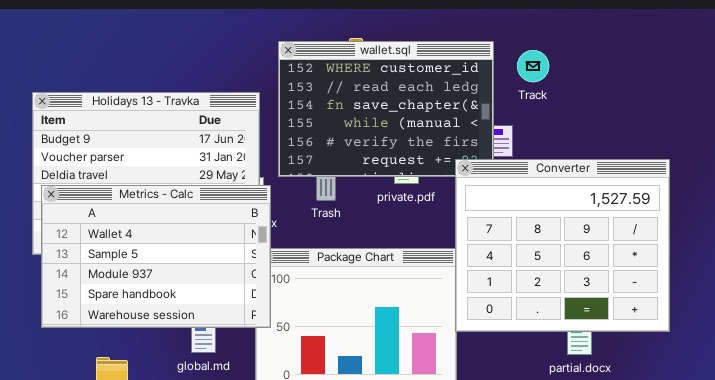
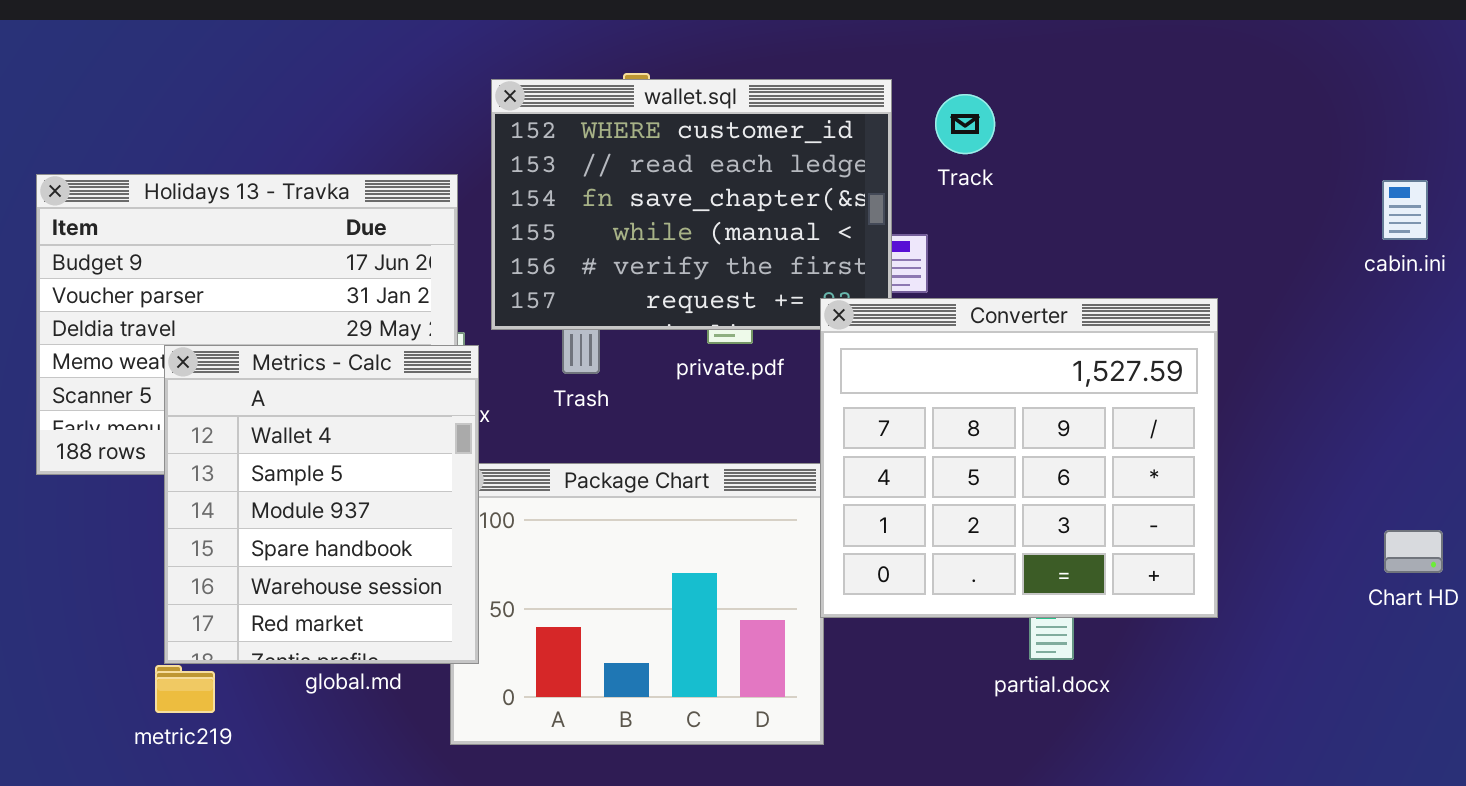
Metrics - Calc: [41,185,271,328] -> [164,345,479,664], resized

